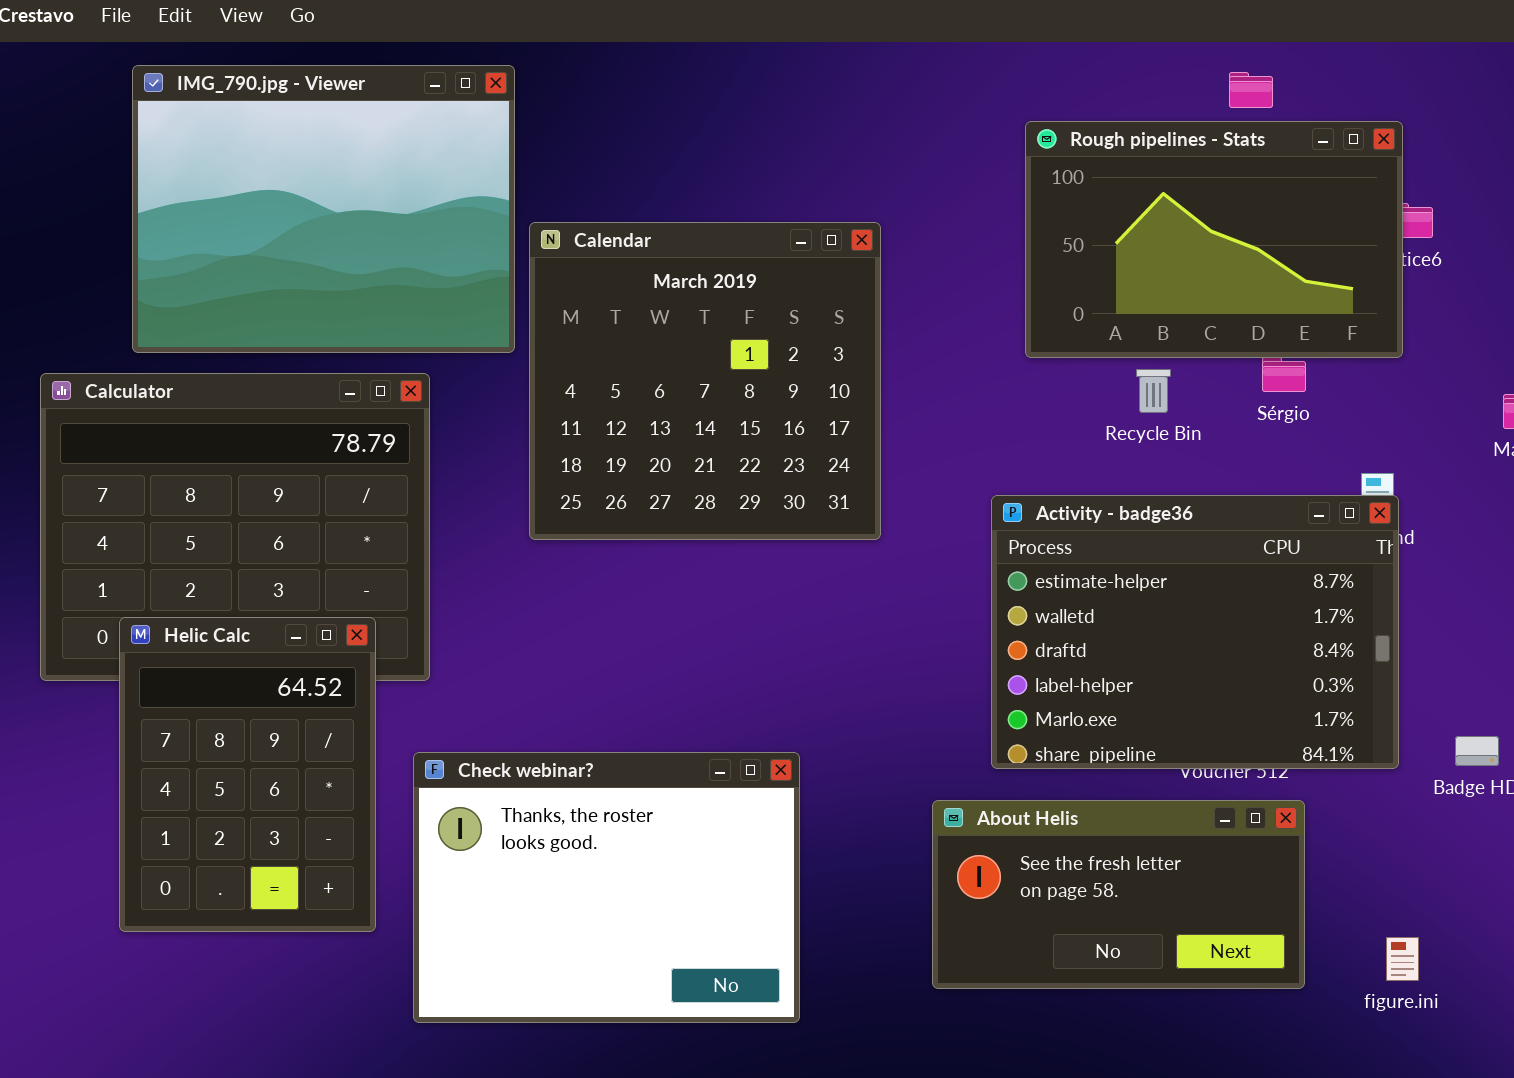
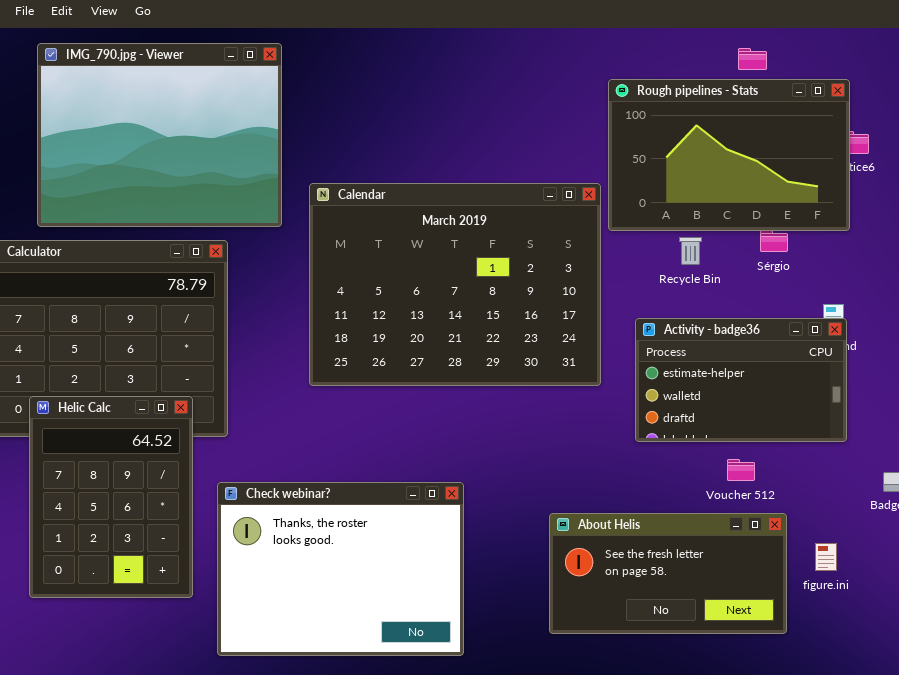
Calendar: [529,222,881,540] -> [309,183,601,386], moved, resized
Activity - badge36: [991,495,1399,769] -> [635,318,847,442], resized
figure.ini: [1386,937,1419,981] -> [815,543,837,571], moved

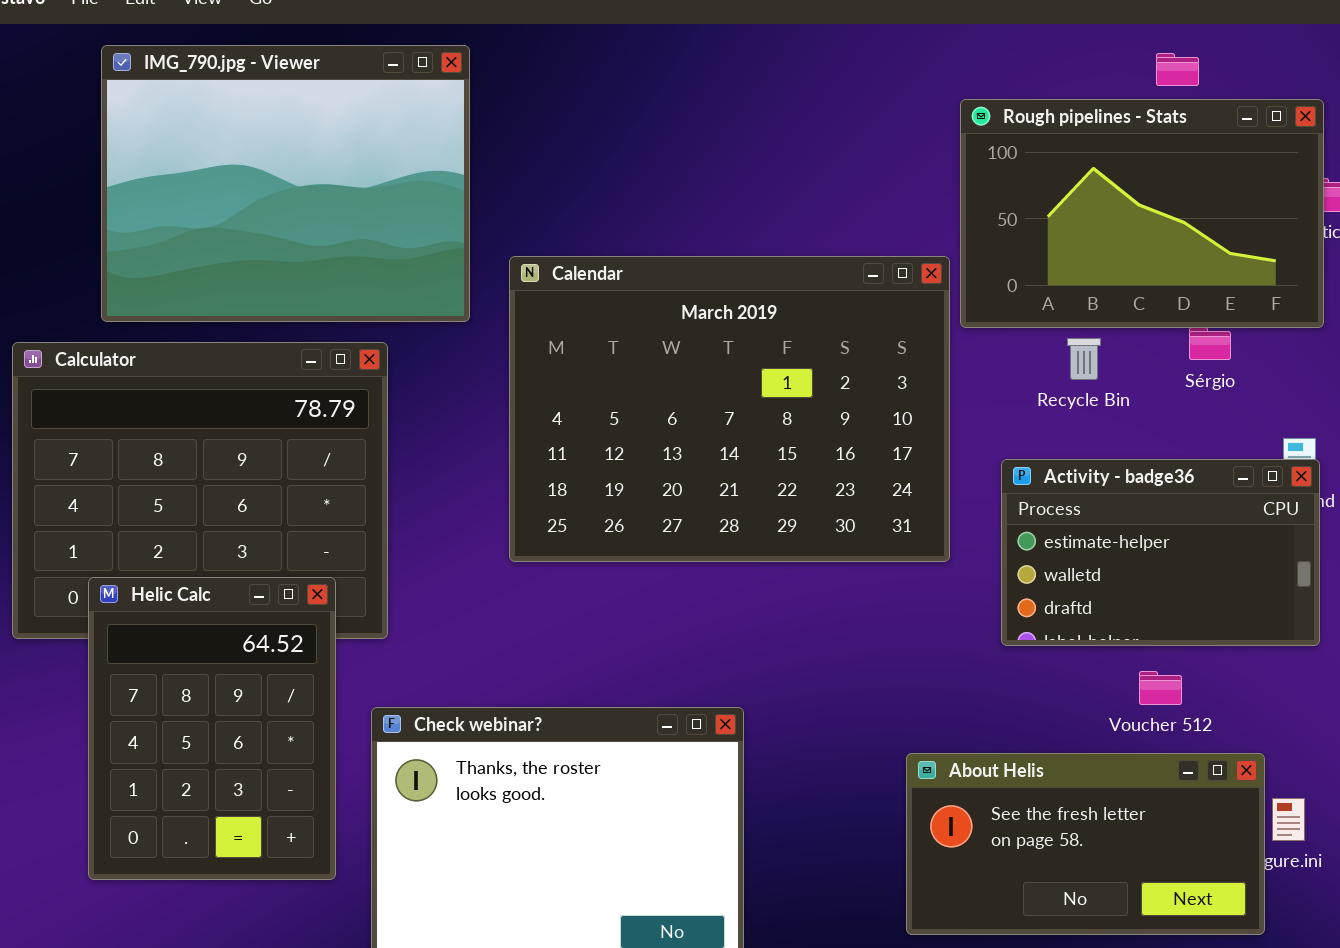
About Helis: [549,513,787,634] -> [906,753,1265,935], moved

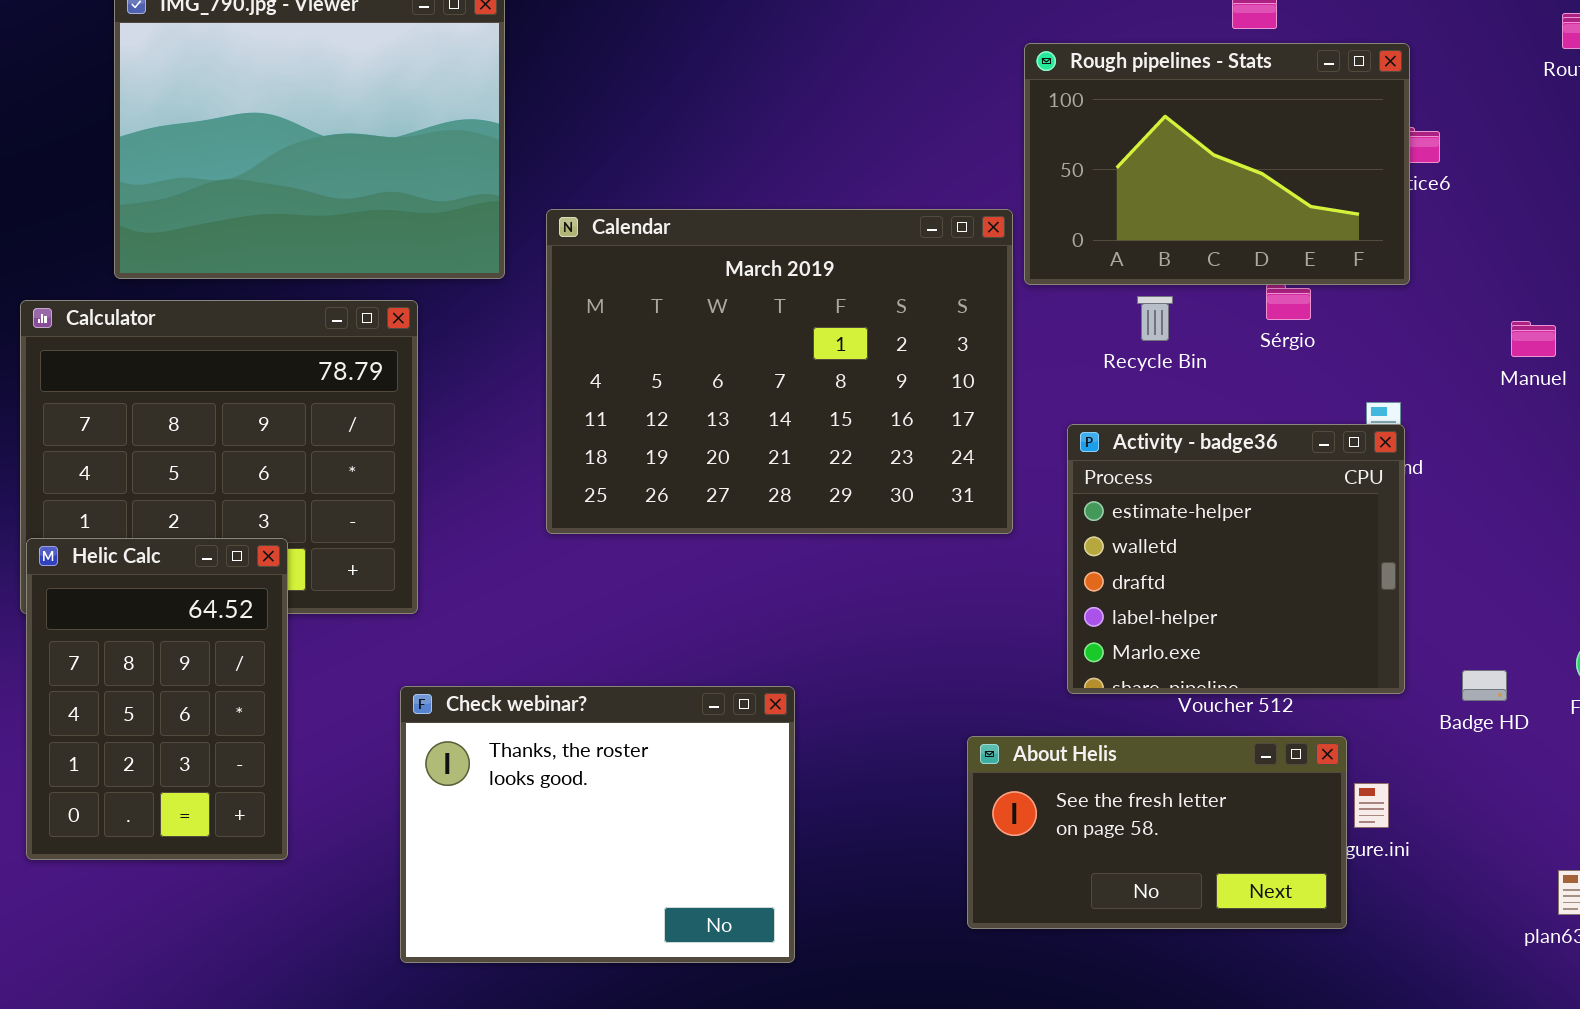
Activity - badge36: [1001,459,1320,646] -> [1067,424,1405,694], resized
Helic Calc: [88,577,336,880] -> [26,538,288,860], moved

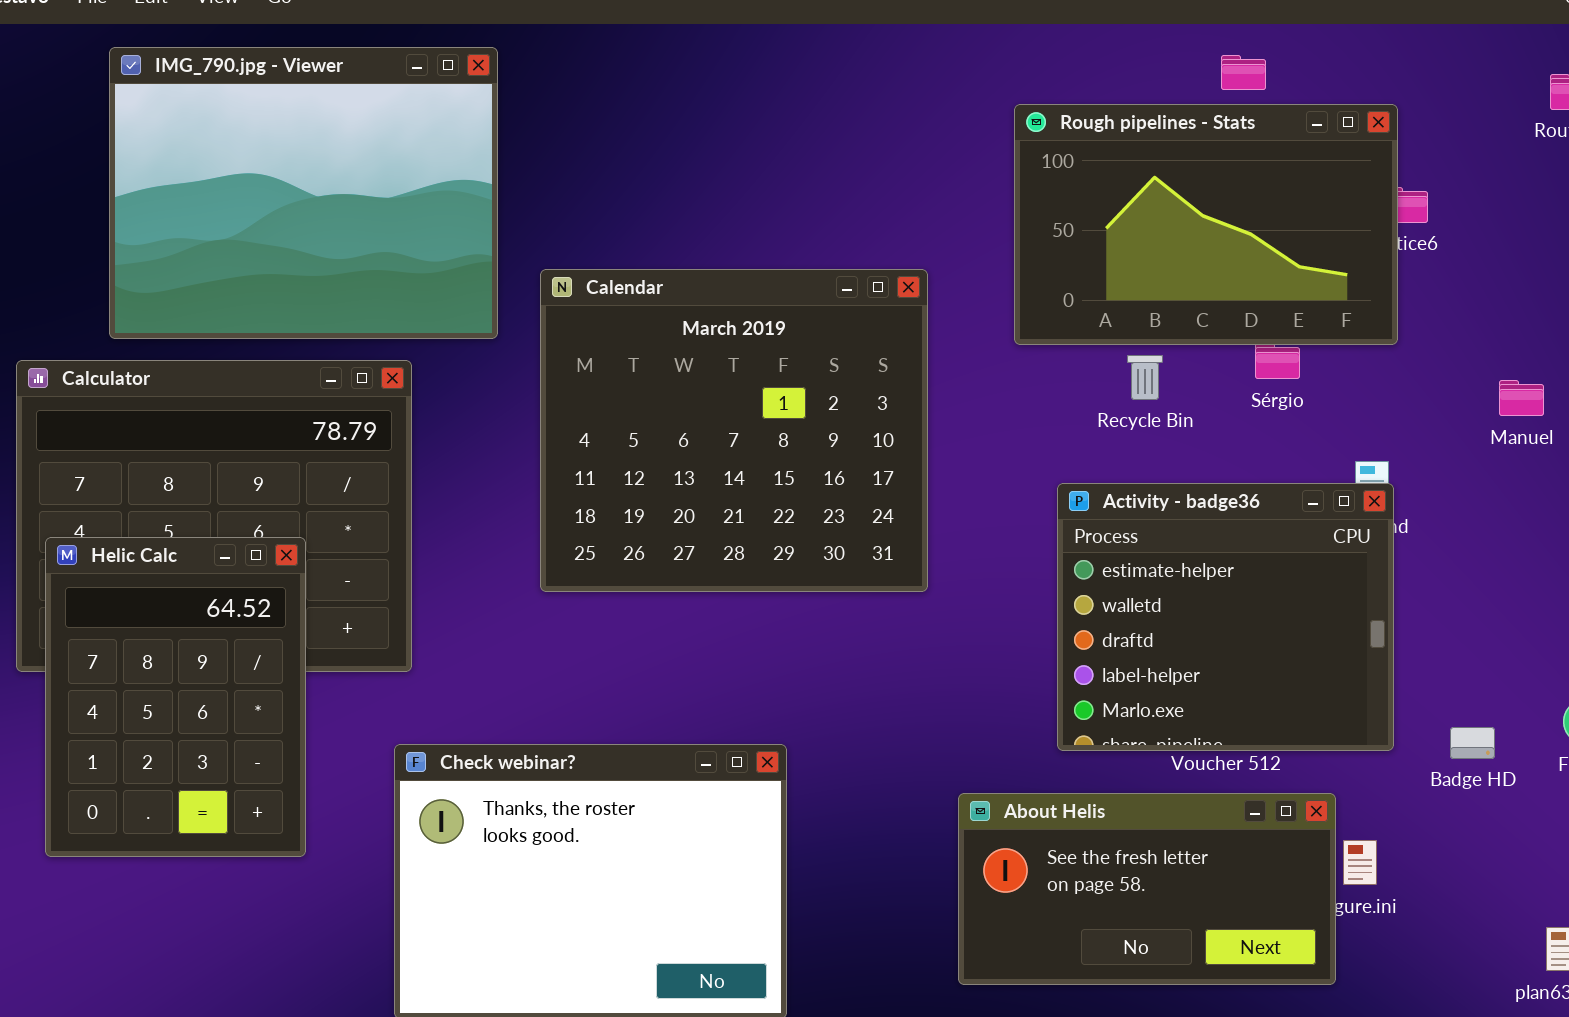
Calendar: [546,209,1013,534] -> [540,269,928,592], resized
Helic Calc: [26,538,288,860] -> [45,537,306,857], moved

